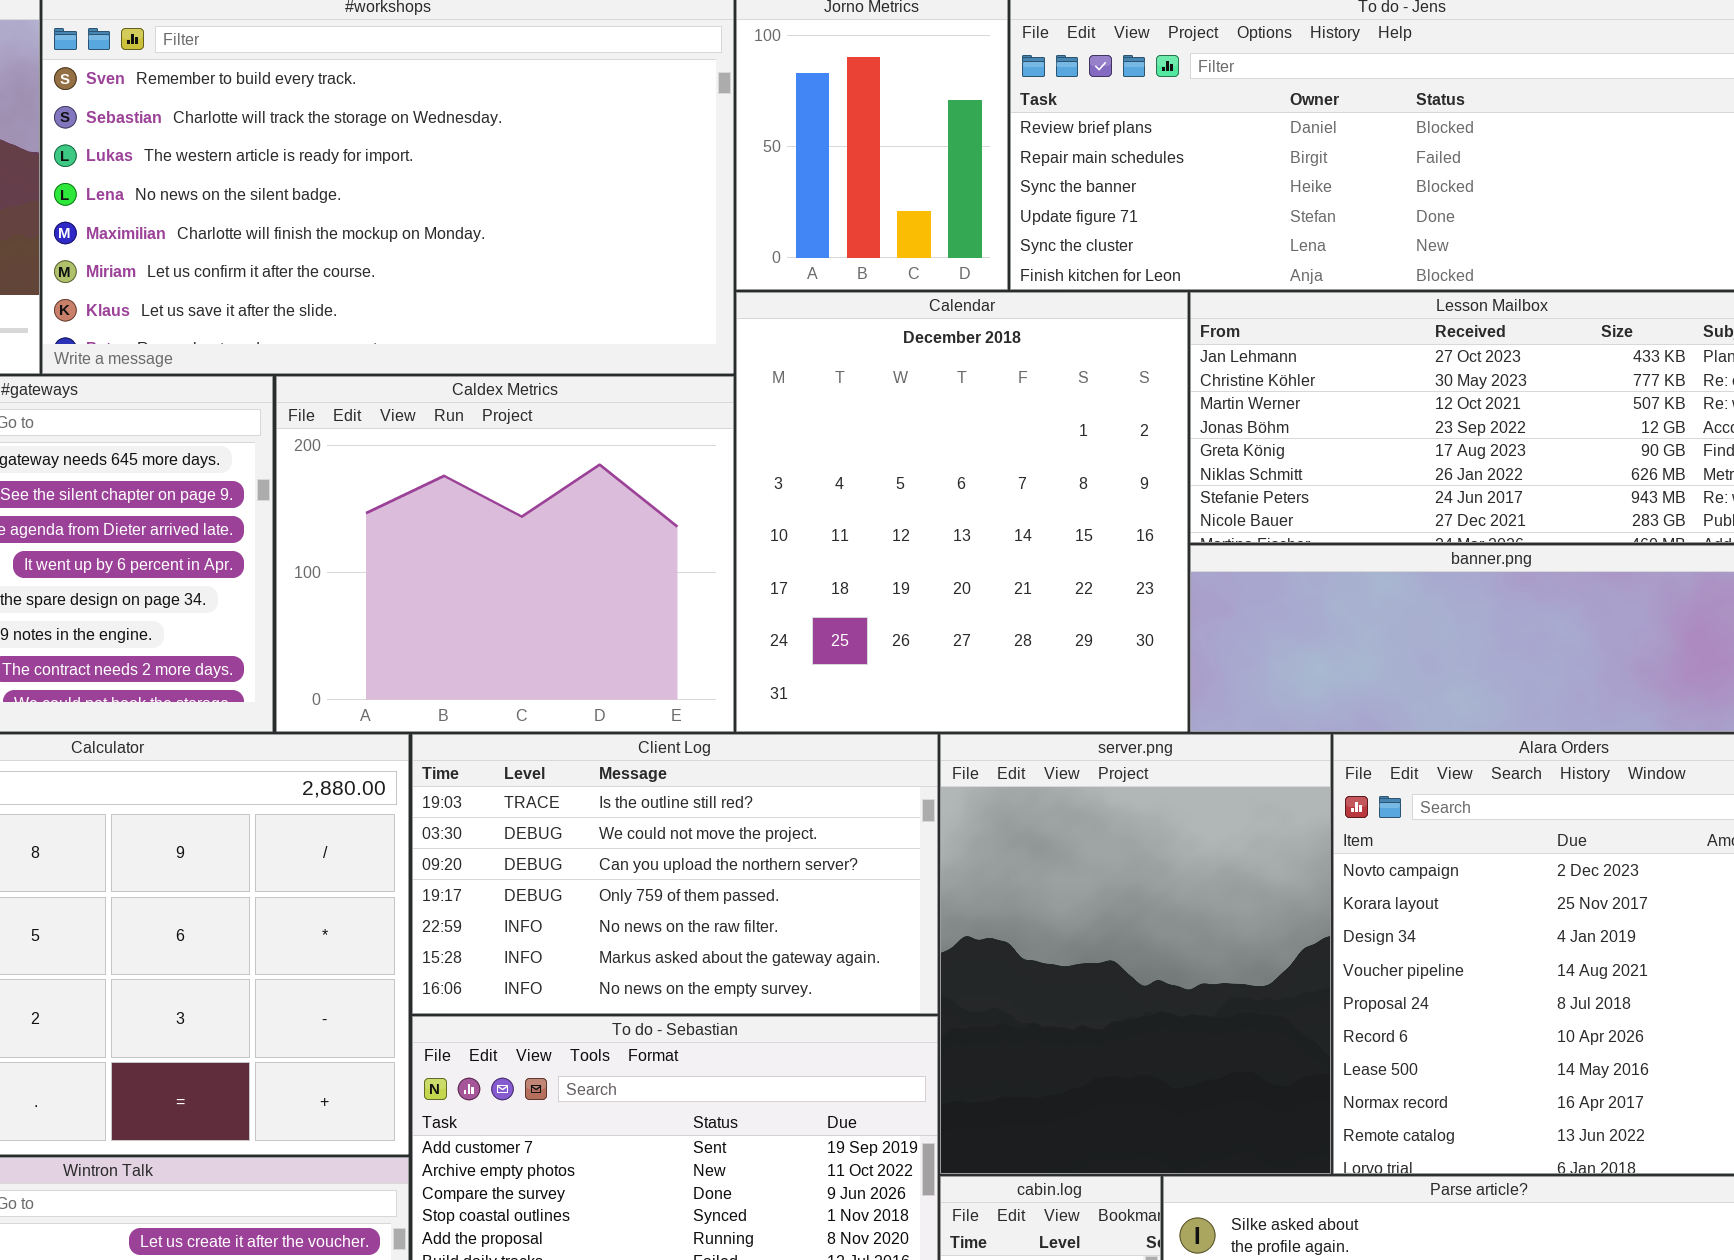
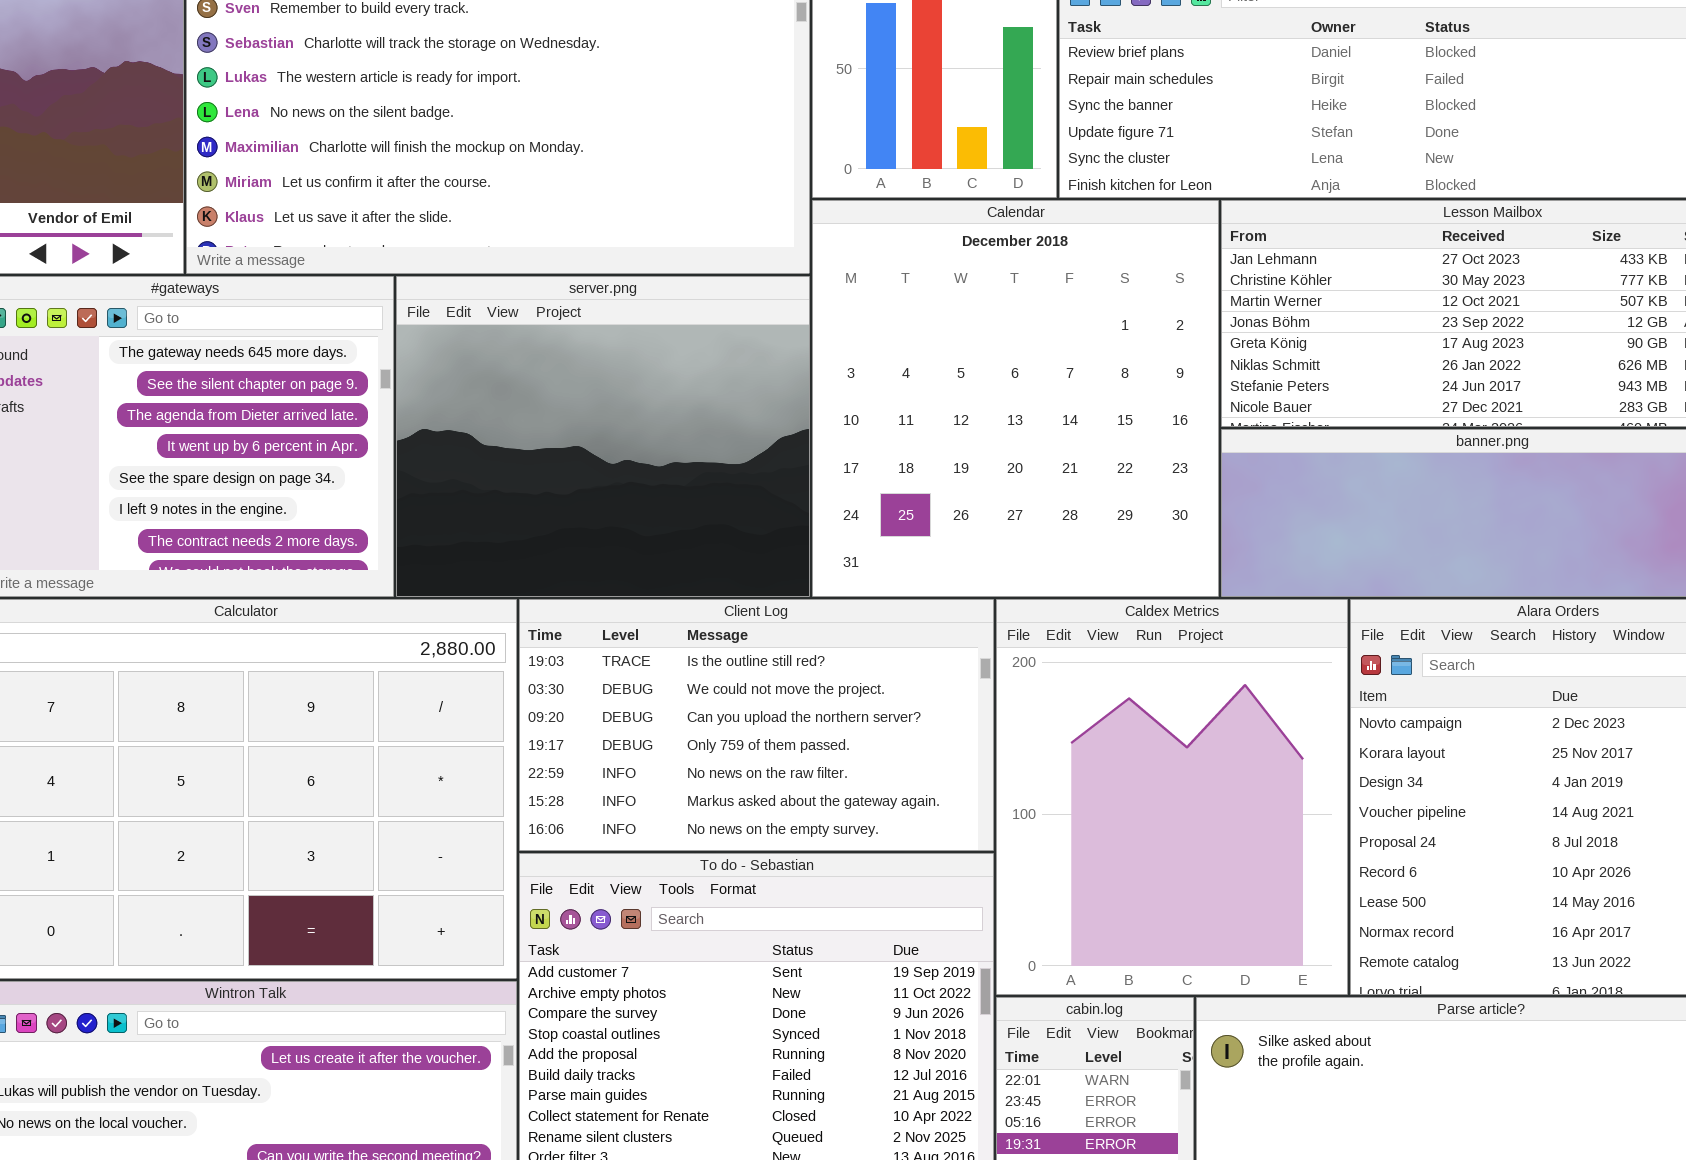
Caldex Metrics: [276,376,734,732] -> [996,599,1348,995], moved, resized
server.png: [940,734,1331,1174] -> [396,276,810,597], moved, resized

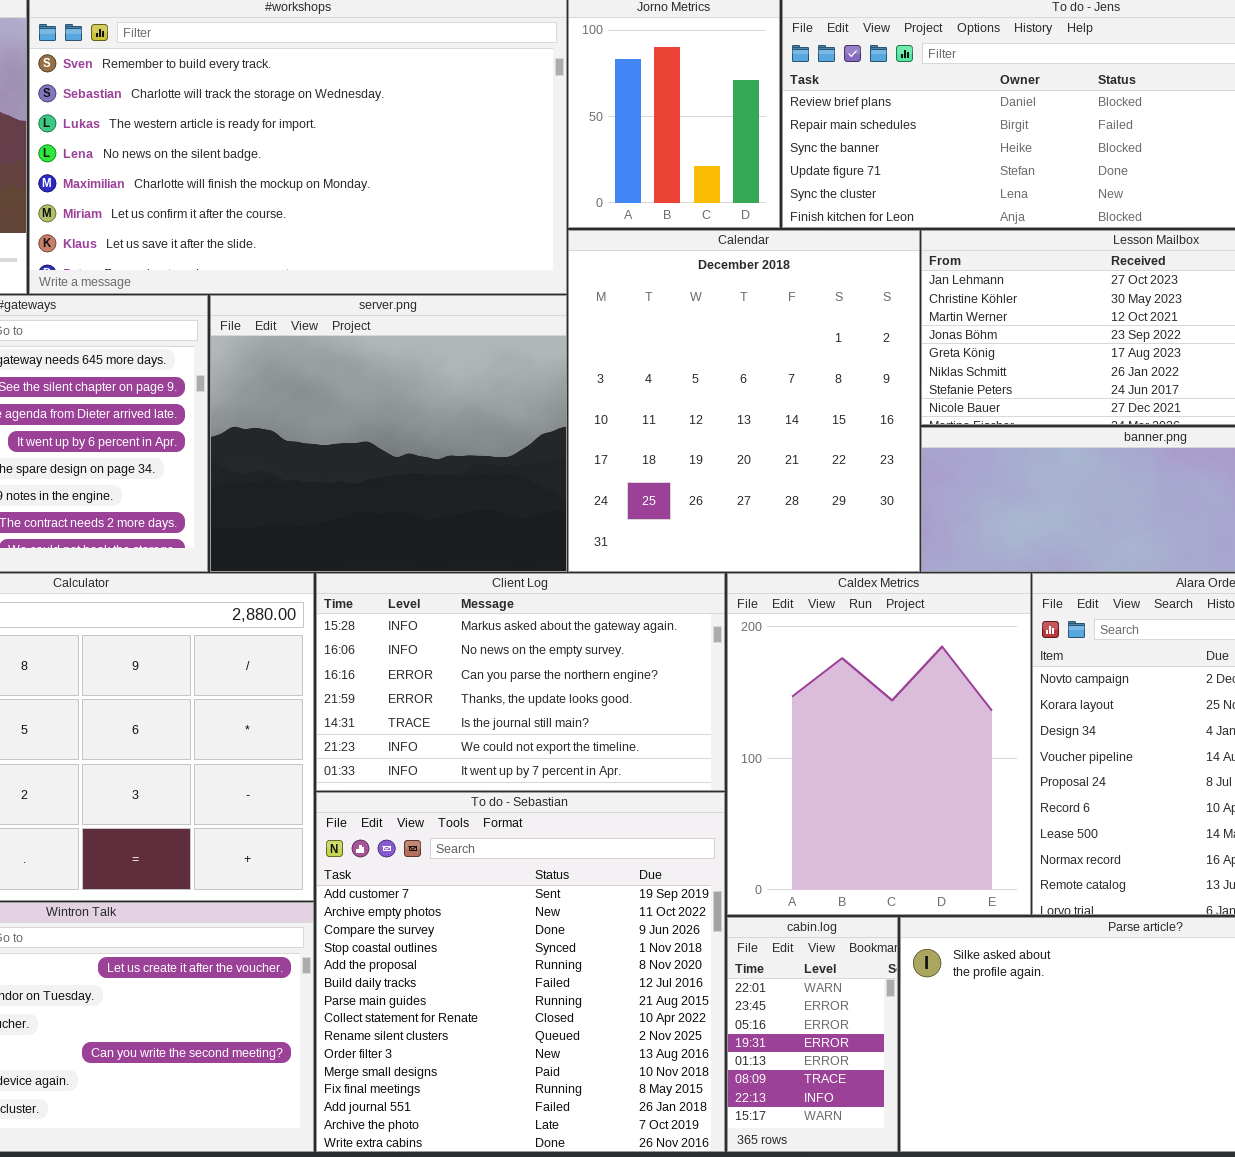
Client Log: [519,599,994,851] -> [316,573,725,791], scrolled down 5 rows

